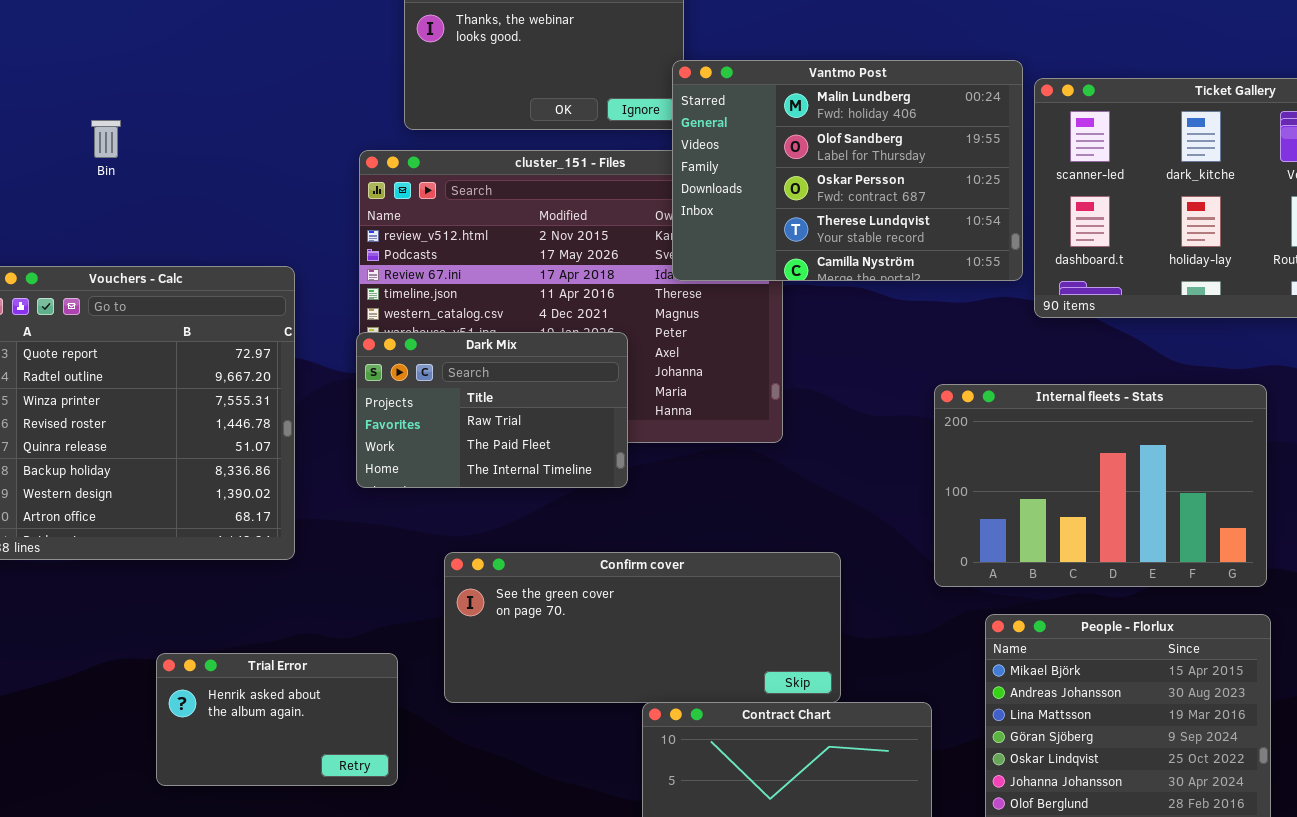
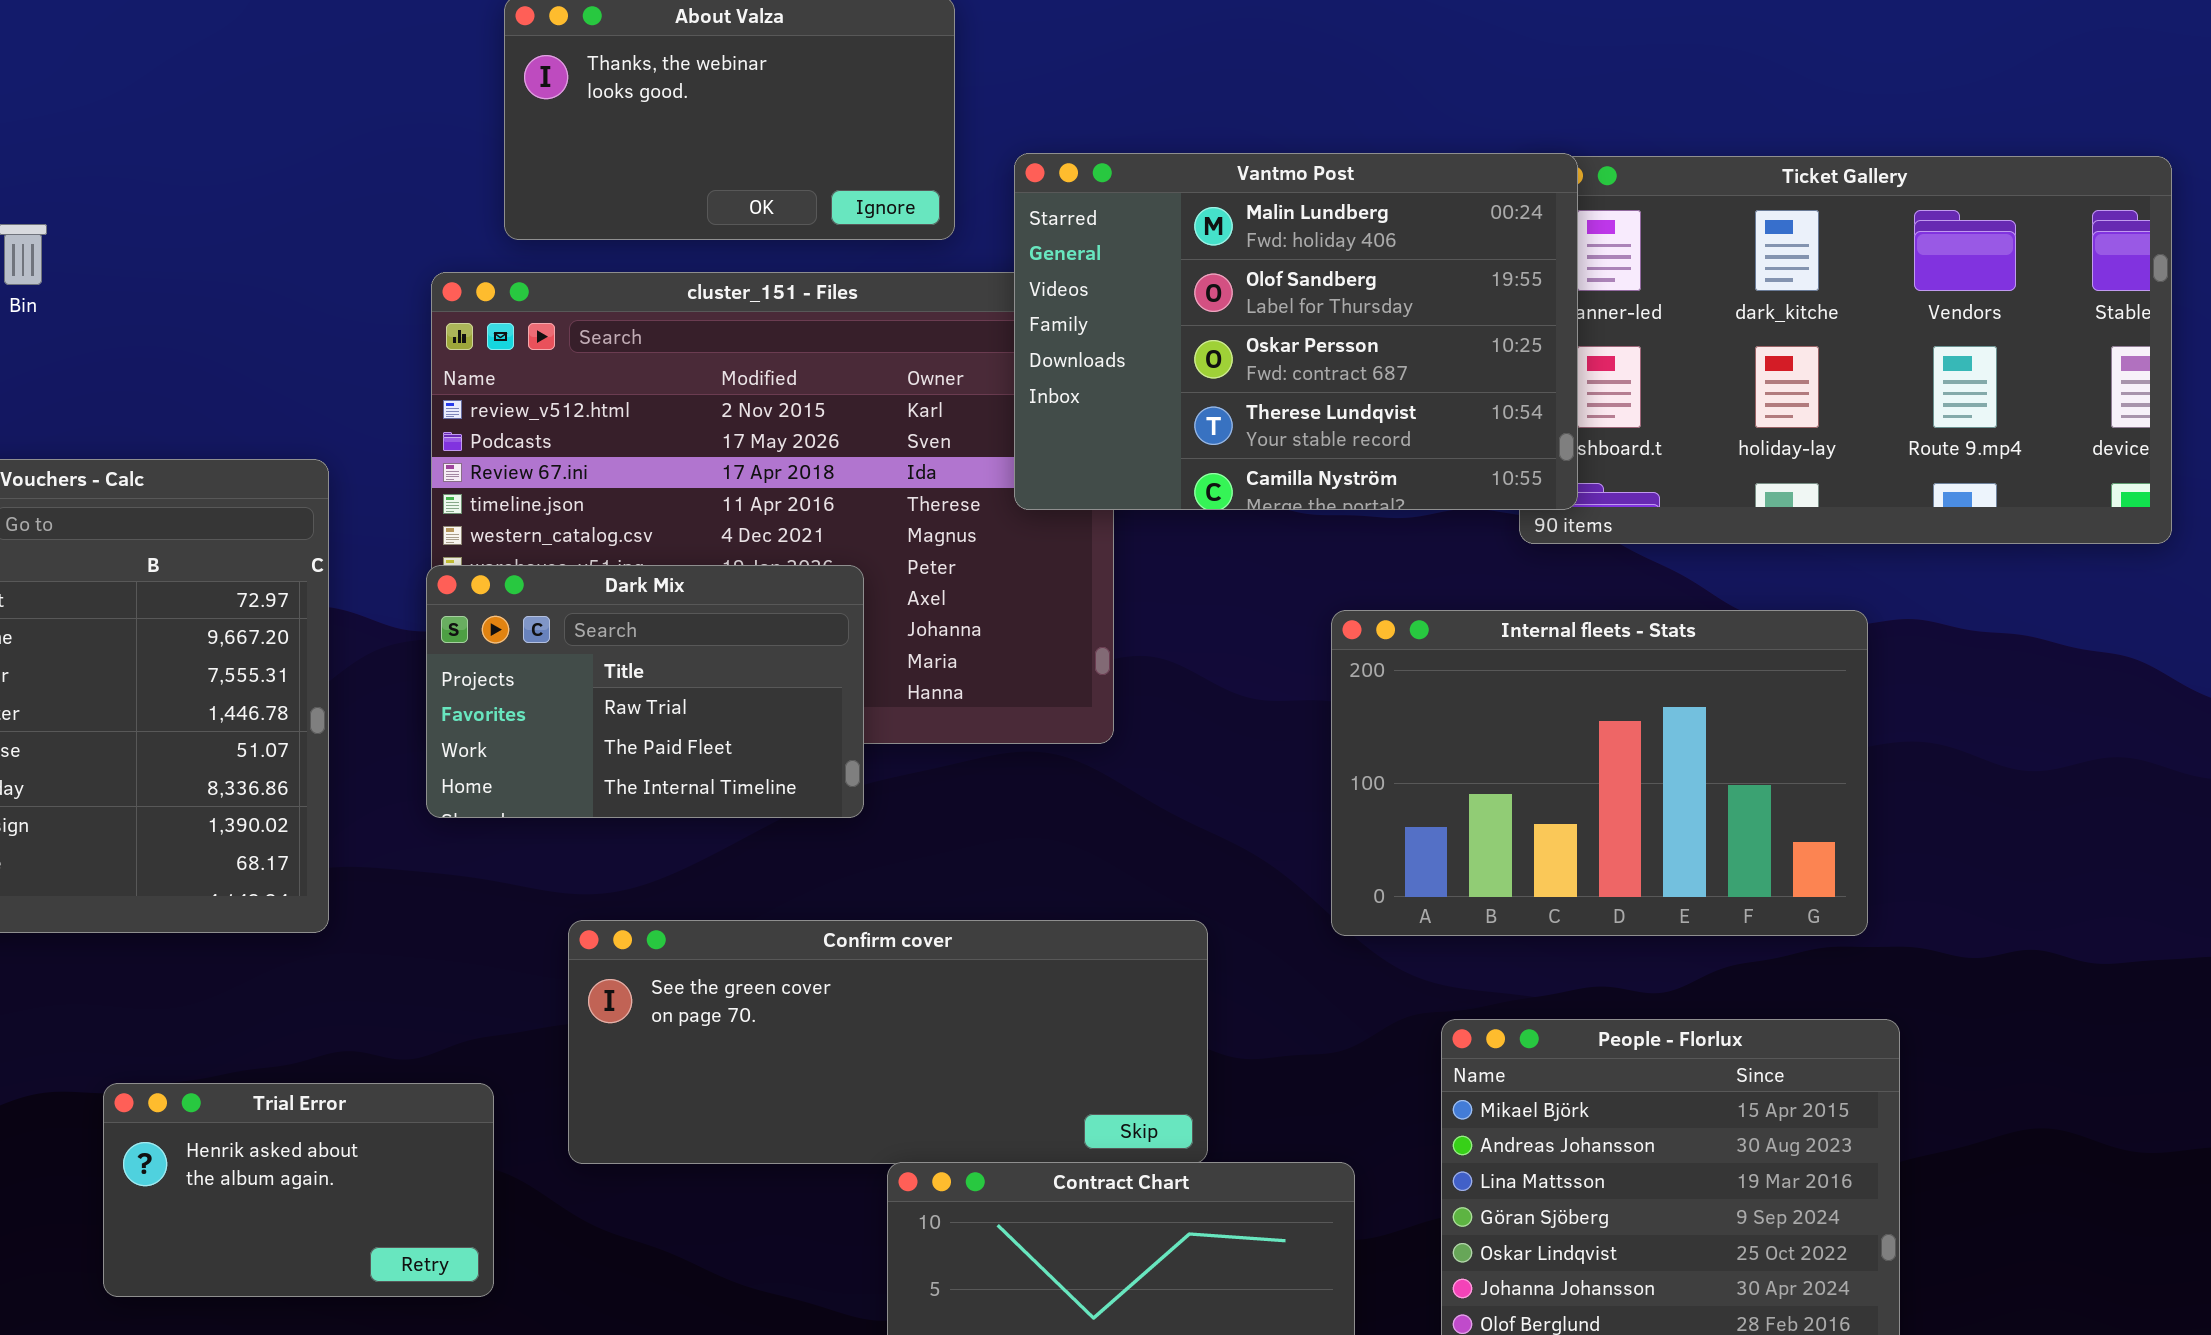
Vantmo Post: [672,60,1023,281] -> [1014,153,1578,510], moved
Internal fleets - Stats: [934,384,1267,587] -> [1331,610,1868,936], moved

